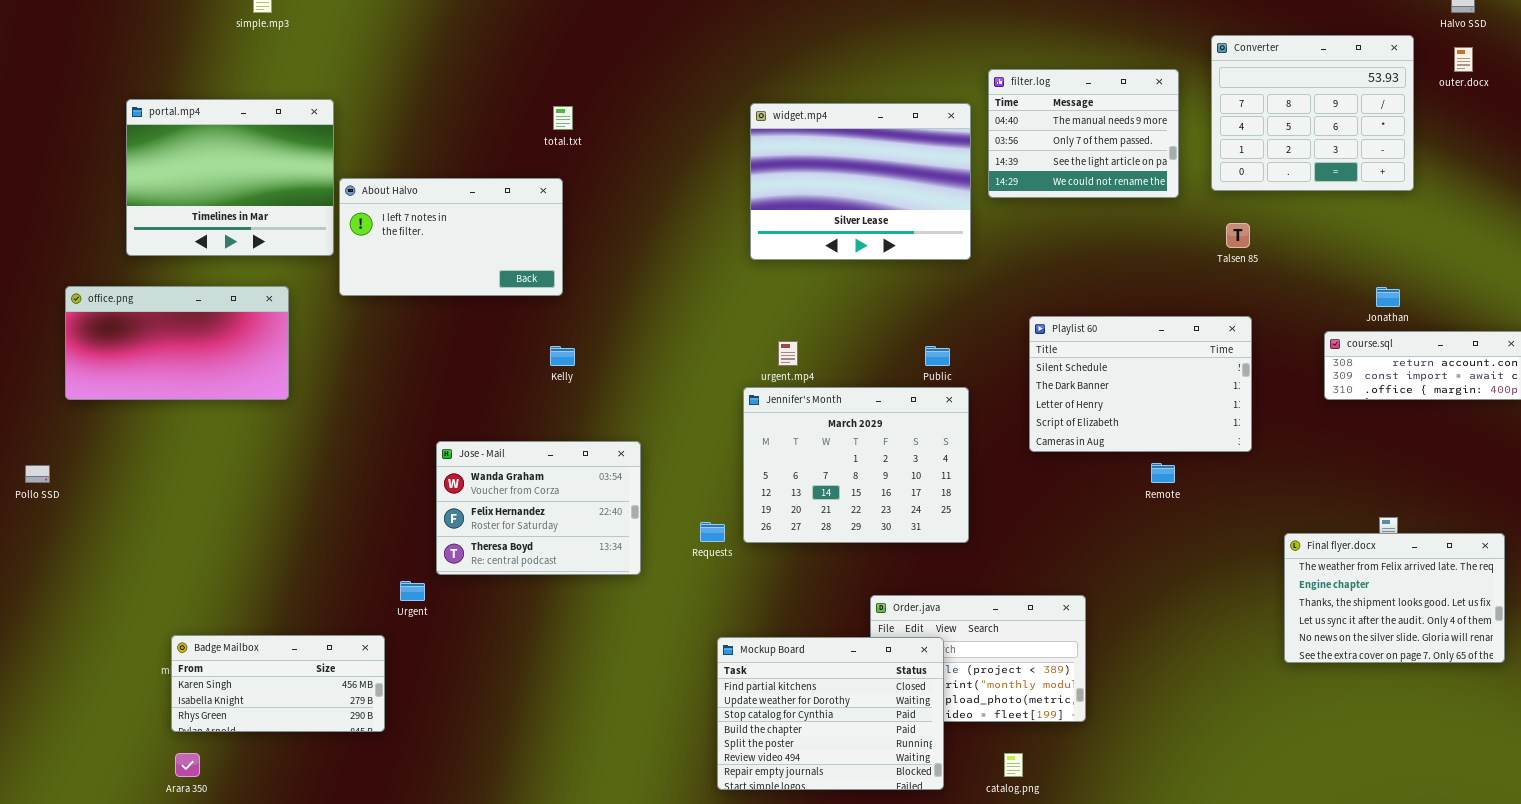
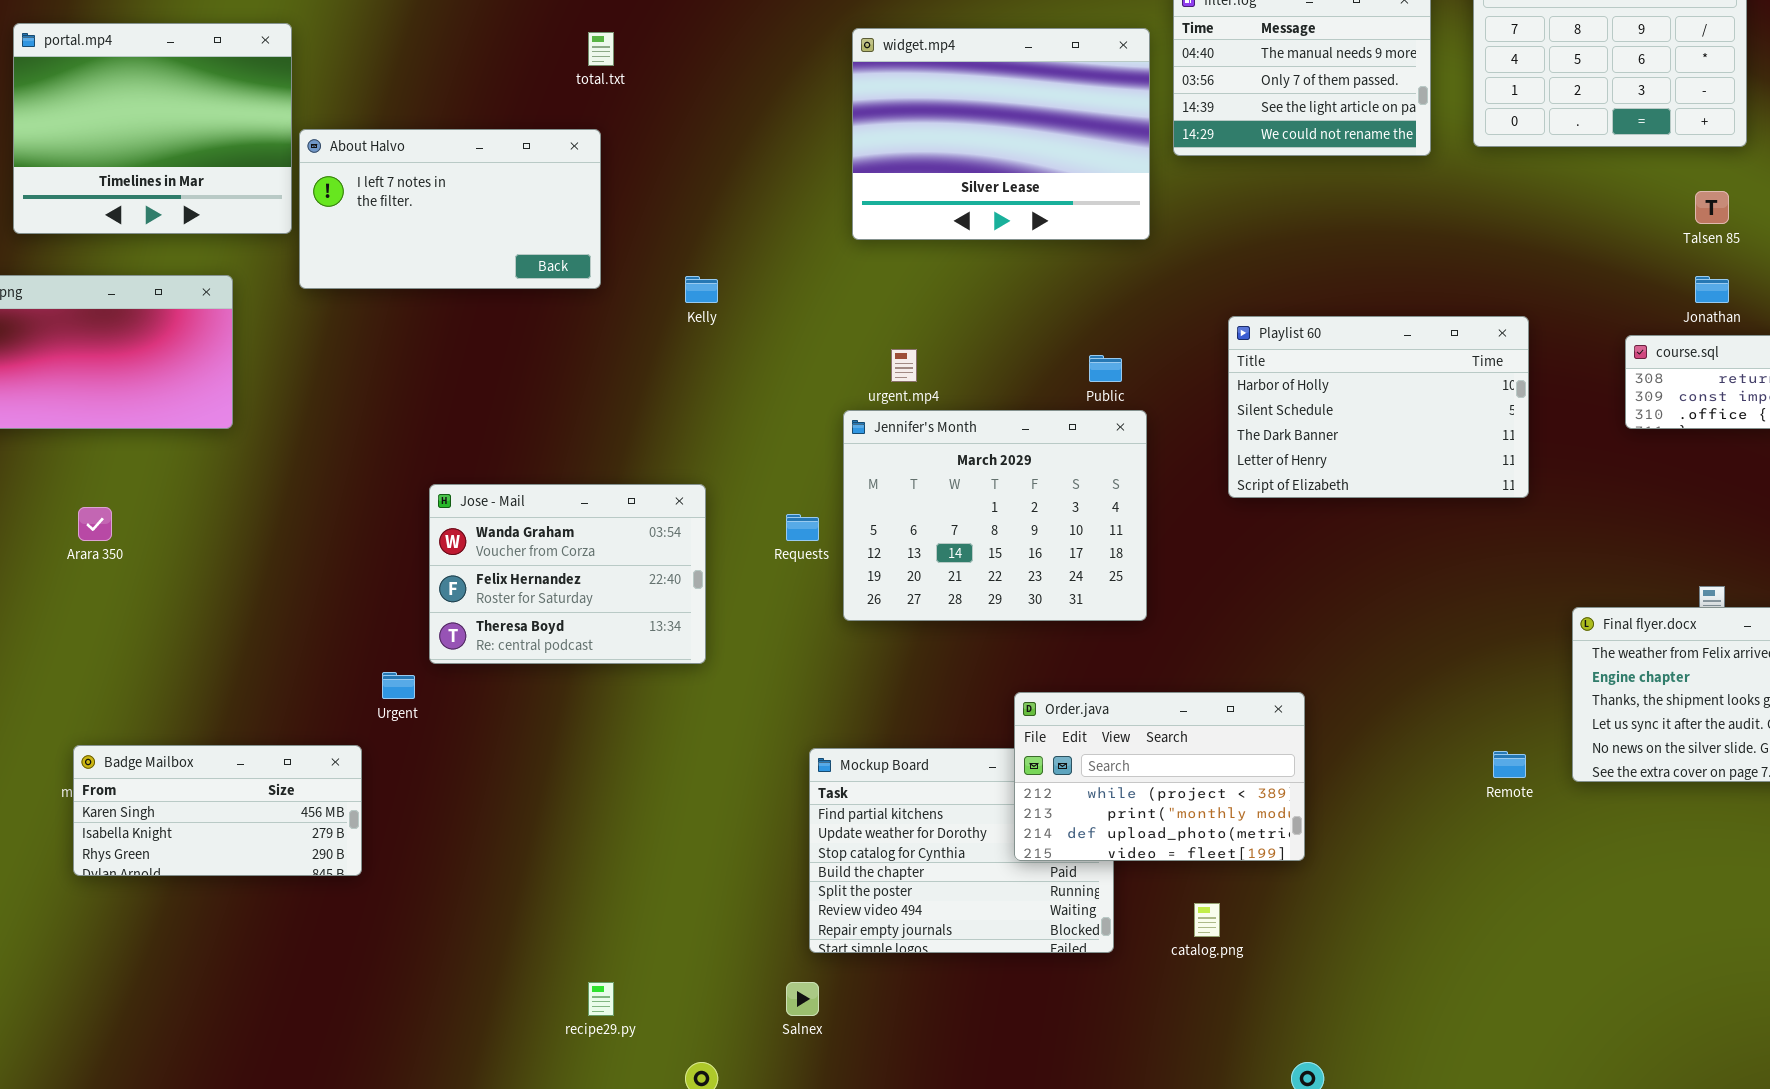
Talsen 85: [1226,223,1250,248] -> [1695,191,1729,224], moved
Playlist 60: [1029,316,1252,452] -> [1228,316,1529,498], scrolled up 1 row
Kelly: [550,346,575,366] -> [685,276,718,303], moved
Remote: [1151,463,1175,483] -> [1493,751,1526,778], moved
Requests: [700,522,725,542] -> [786,514,819,541], moved
Order.java: [870,595,1086,722] -> [1014,692,1305,861], raised
Arara 350: [175,753,200,777] -> [78,507,112,541], moved

